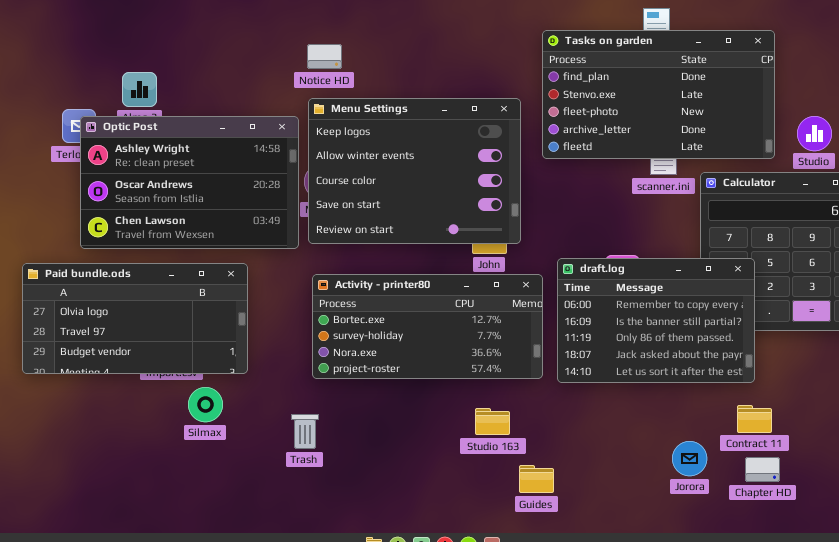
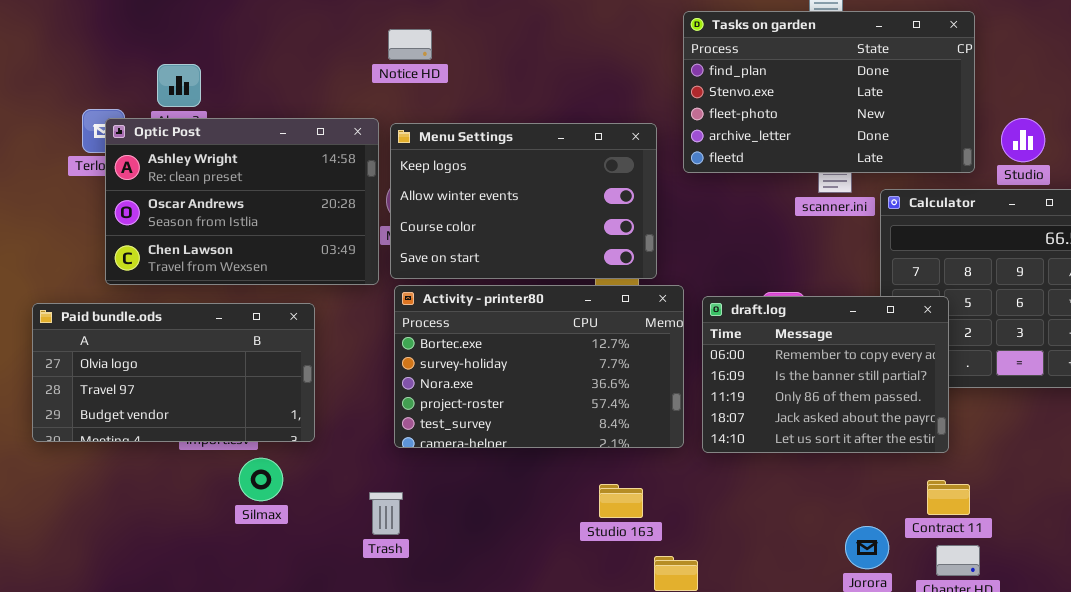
Menu Settings: [308,98,521,244] -> [390,123,657,279], resized
Activity - printer80: [312,274,543,379] -> [394,285,684,448], resized

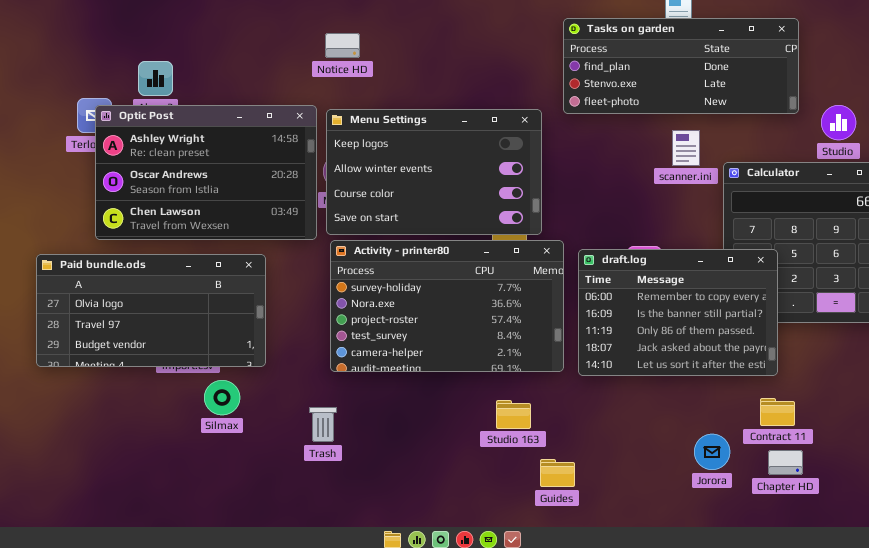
Tasks on garden: [683,11,975,173] -> [563,18,799,114], resized
Activity - printer80: [394,285,684,448] -> [330,240,564,372], scrolled down 1 row

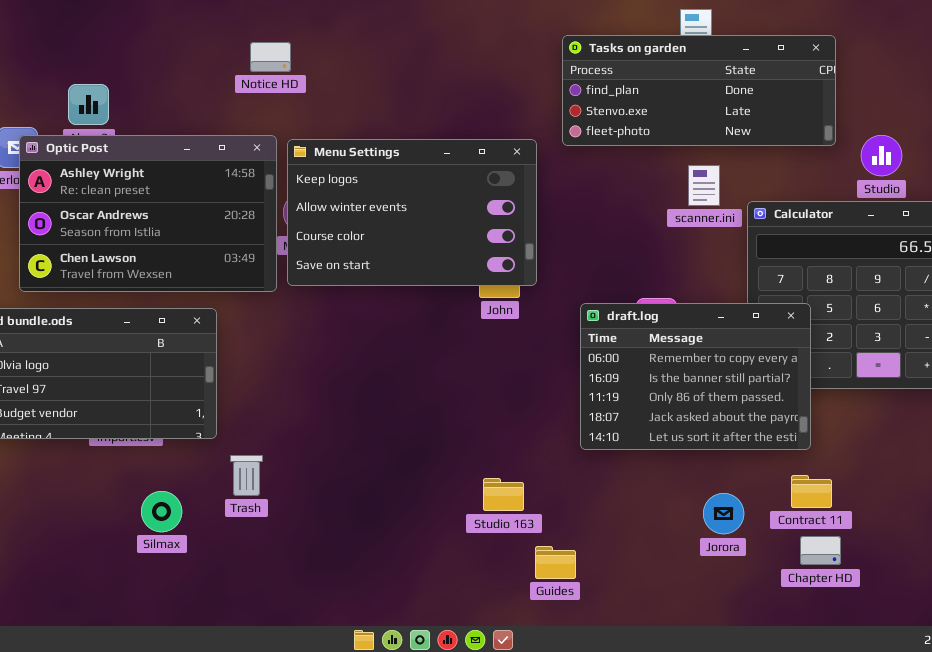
Notice HD: [325,33,360,58] -> [250,42,291,72], moved
Activity - printer80: [330,240,564,372] -> none, closed
Silmax: [204,380,240,415] -> [141,491,182,532], moved
Trash: [309,407,337,442] -> [230,455,263,496], moved
Jorora: [694,434,730,470] -> [703,493,744,534], moved

